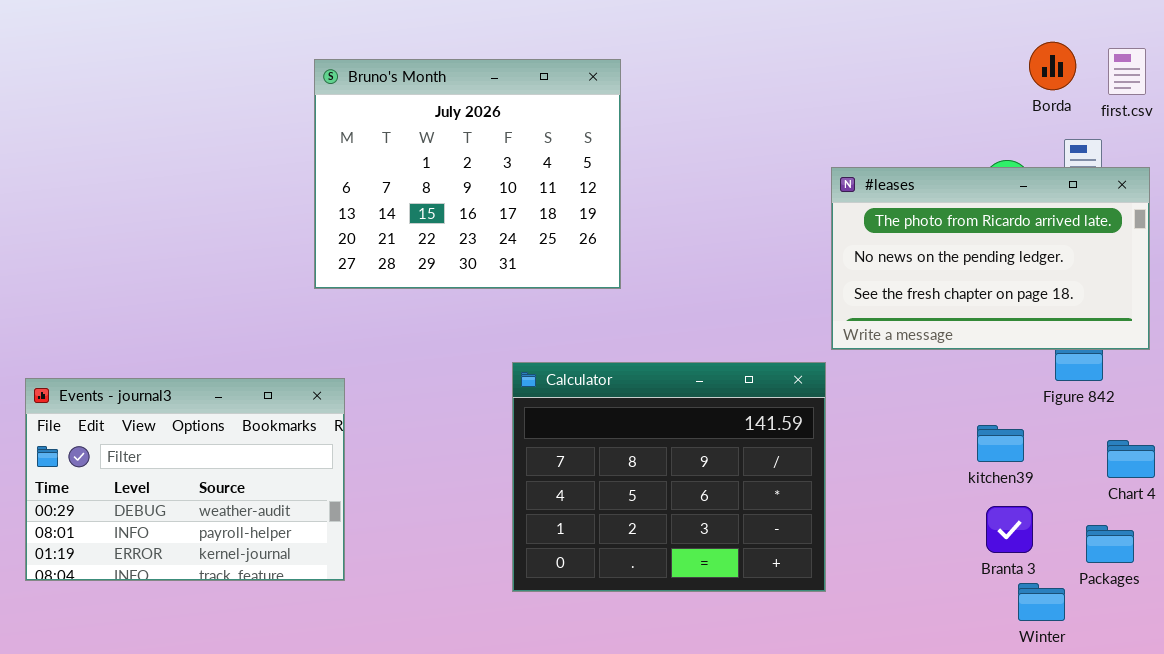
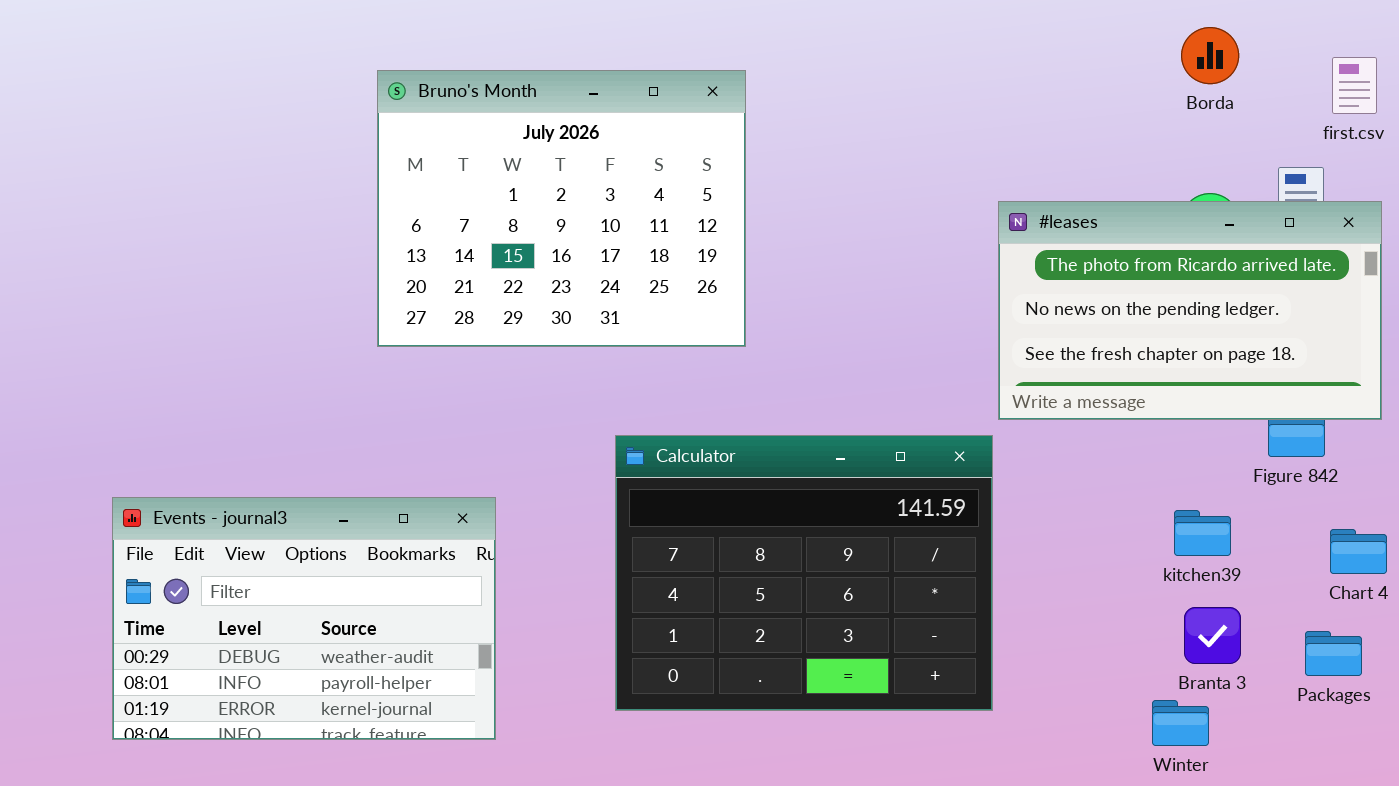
Borda: [1029,42,1076,90] -> [1181,27,1239,84], moved
Events - journal3: [25,378,345,581] -> [112,497,496,740], moved
Winter: [1018,583,1065,621] -> [1152,700,1209,746], moved

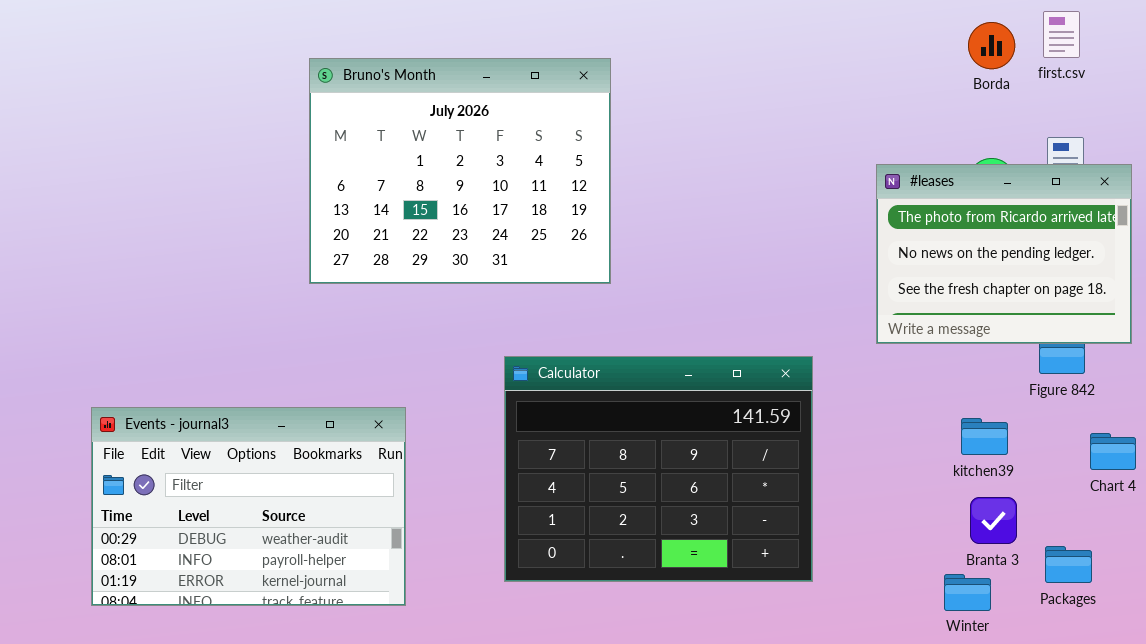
first.csv: [1332,57,1377,114] -> [1043,11,1080,58], moved
#leases: [998,201,1382,420] -> [876,164,1132,344], resized
Packages: [1305,631,1362,676] -> [1045,546,1092,583], moved

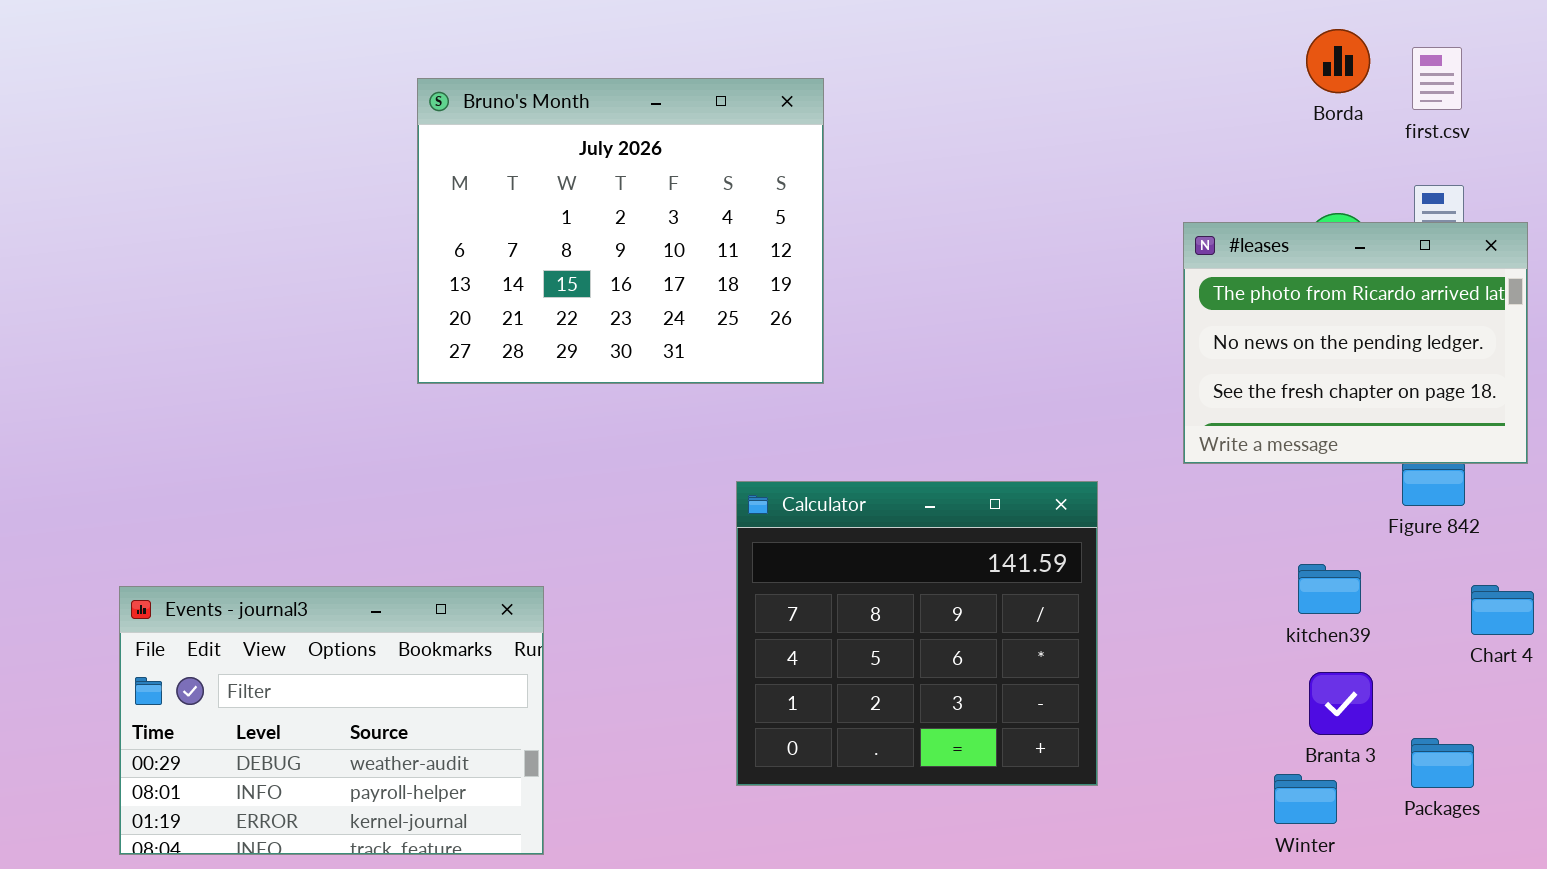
first.csv: [1043,11,1080,58] -> [1412,47,1462,110], moved
Calculator: [504,356,813,582] -> [736,481,1098,786], resized
Events - journal3: [91,407,406,606] -> [119,586,544,855], moved

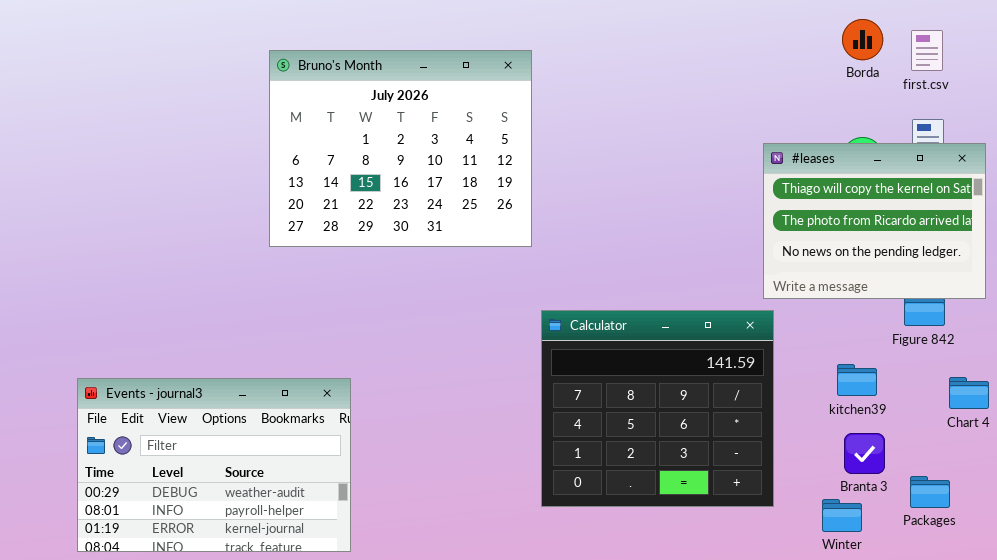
#leases: [1183,222,1528,464] -> [763,143,986,299], scrolled up 1 row
Calculator: [736,481,1098,786] -> [541,310,774,507], moved

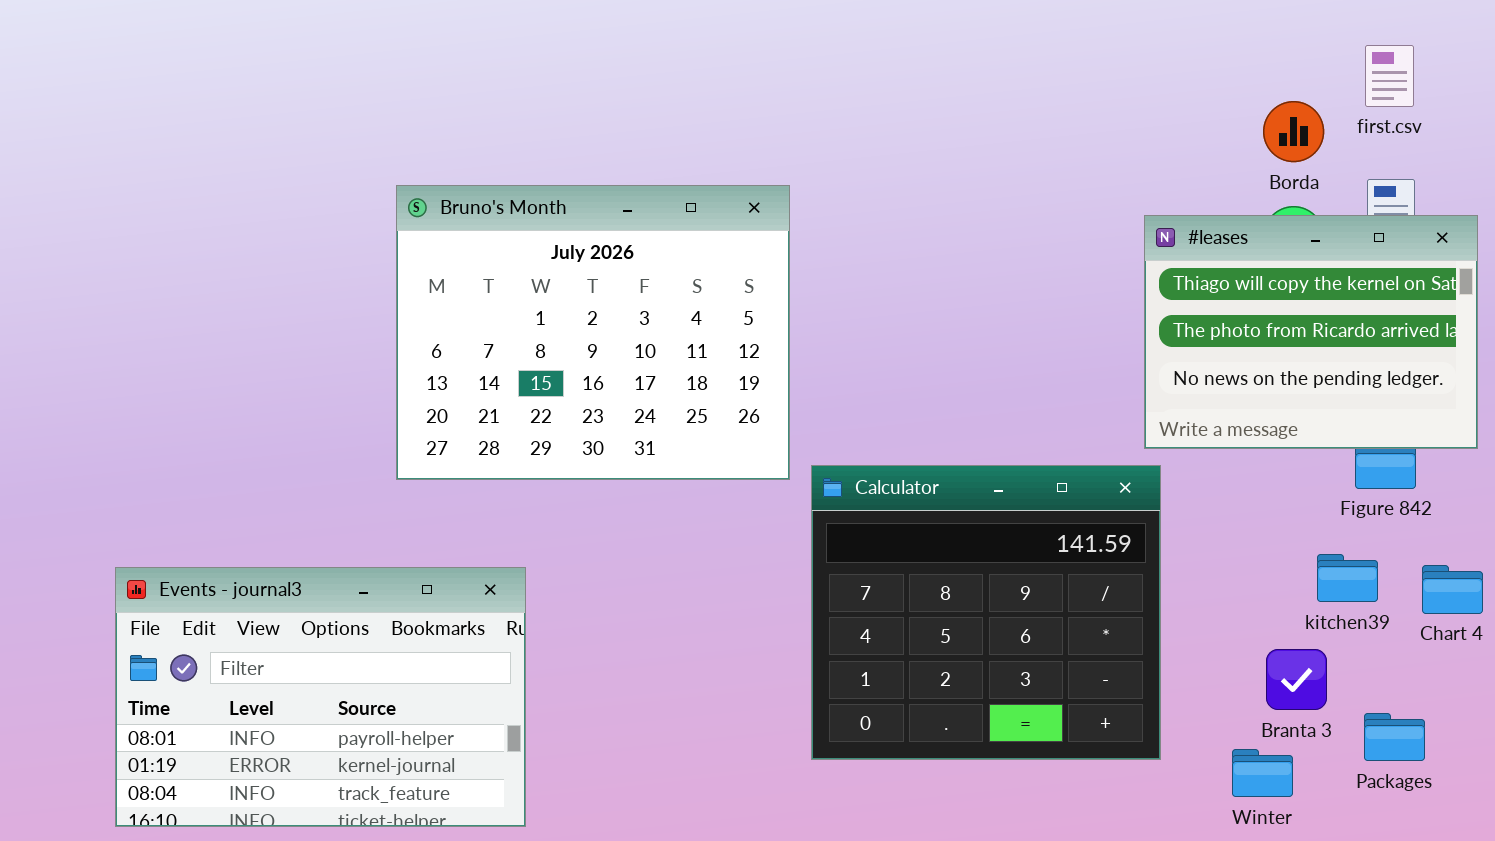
Borda: [842,19,883,60] -> [1263,101,1324,162], moved
Bruno's Month: [269,50,532,247] -> [396,185,790,480], moved
kitchen39: [837,364,877,396] -> [1317,554,1378,602], moved
Events - journal3: [77,378,351,552] -> [115,567,526,827], scrolled down 1 row

